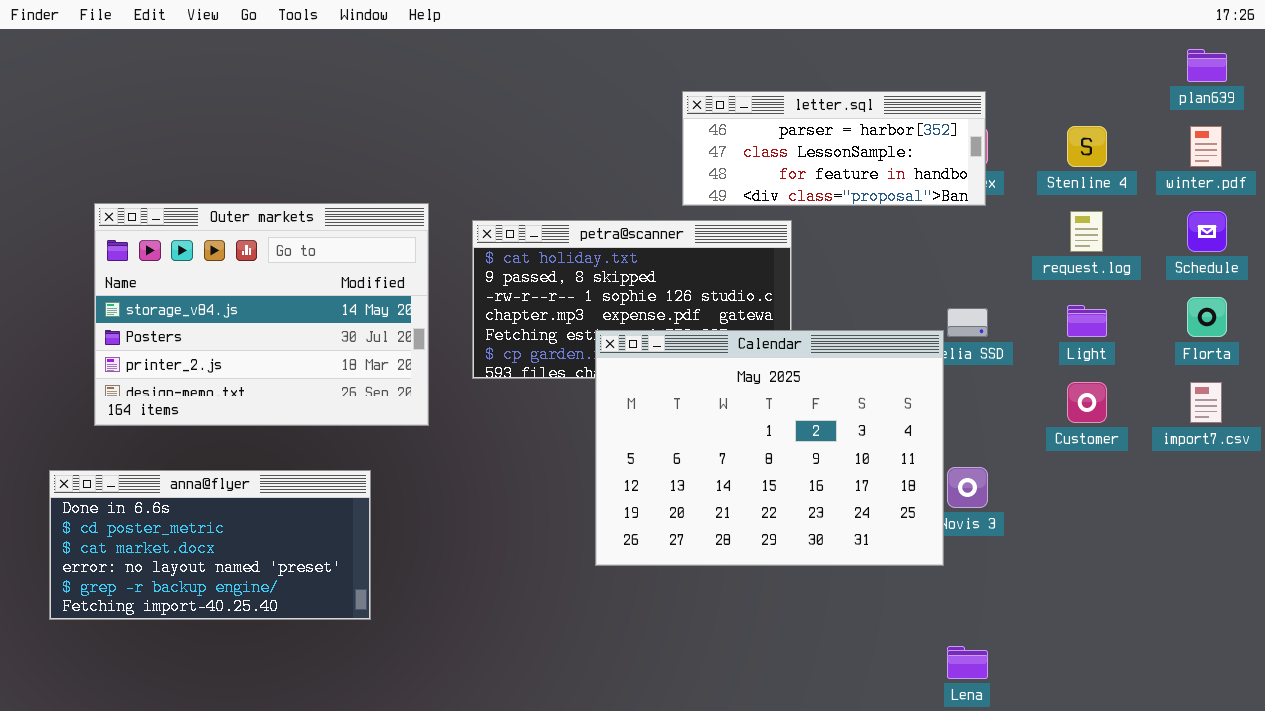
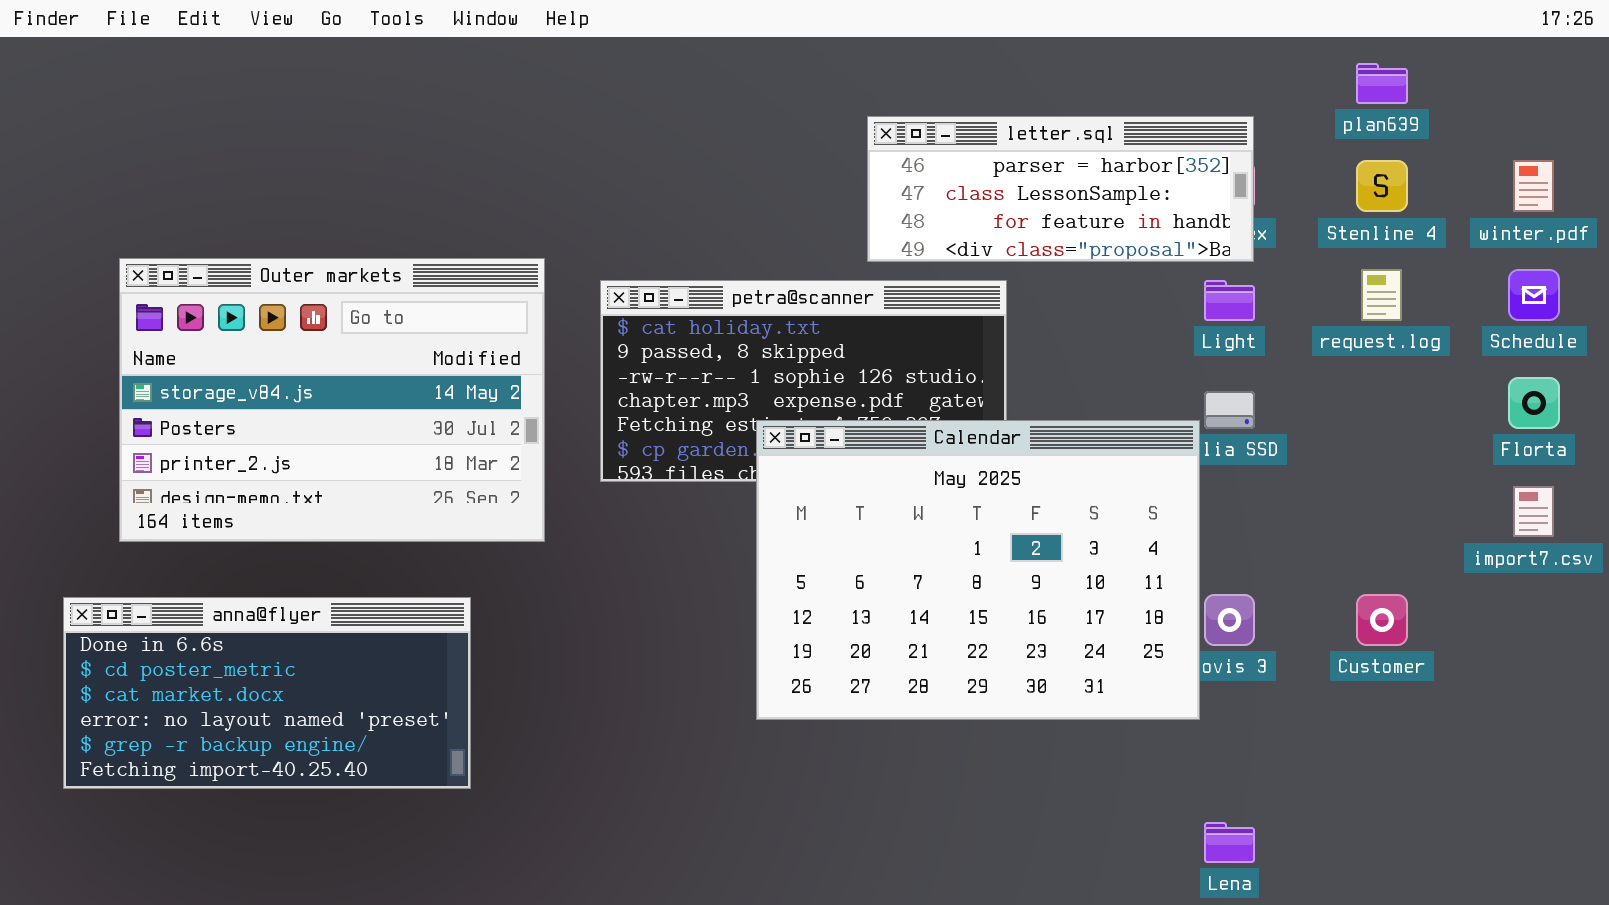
plan639: [1187,49,1227,82] -> [1356,63,1408,104], moved
Light: [1067,305,1107,337] -> [1204,280,1255,321], moved
Customer: [1067,382,1107,423] -> [1356,594,1408,646], moved

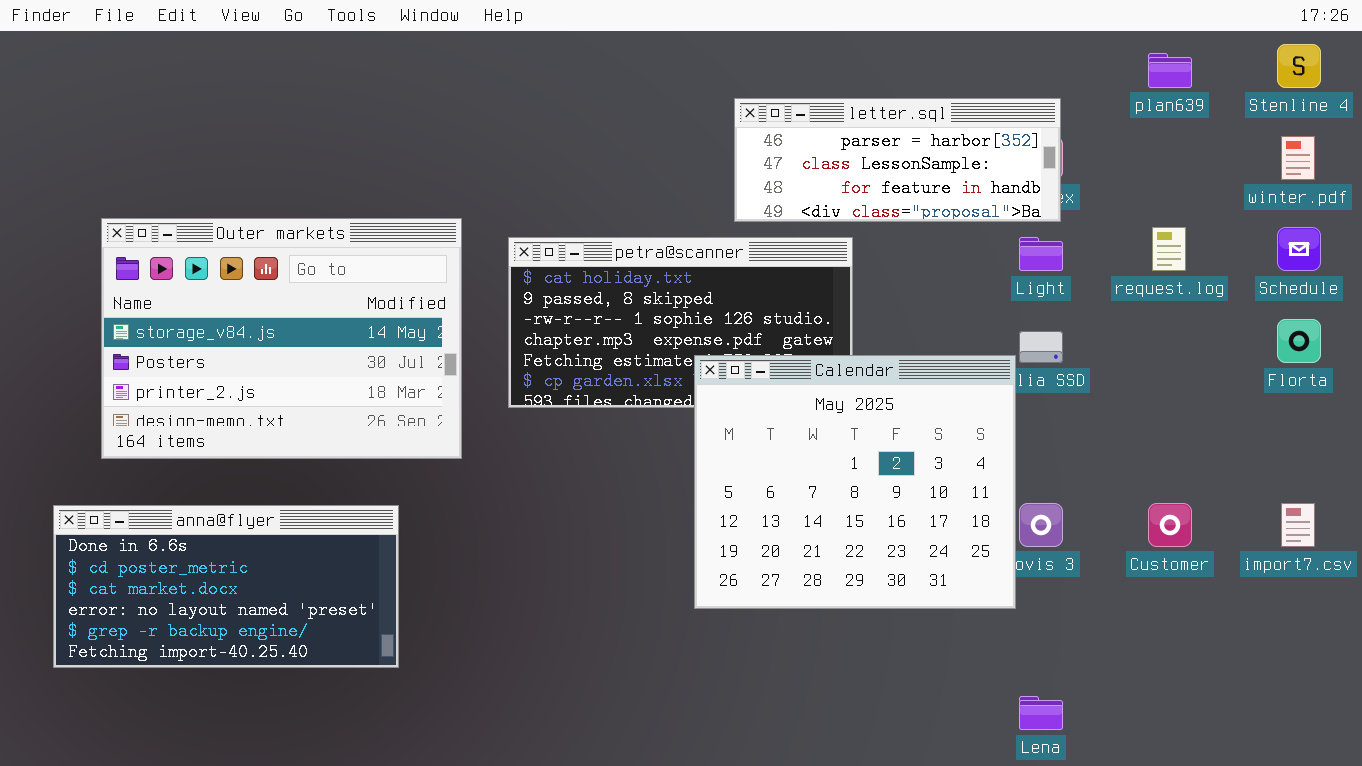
Stenline 4: [1356,160,1408,212] -> [1277,44,1321,88], moved
Calendar: [756,420,1200,720] -> [694,355,1016,609], resized
import7.csv: [1513,486,1554,537] -> [1281,503,1315,547], moved

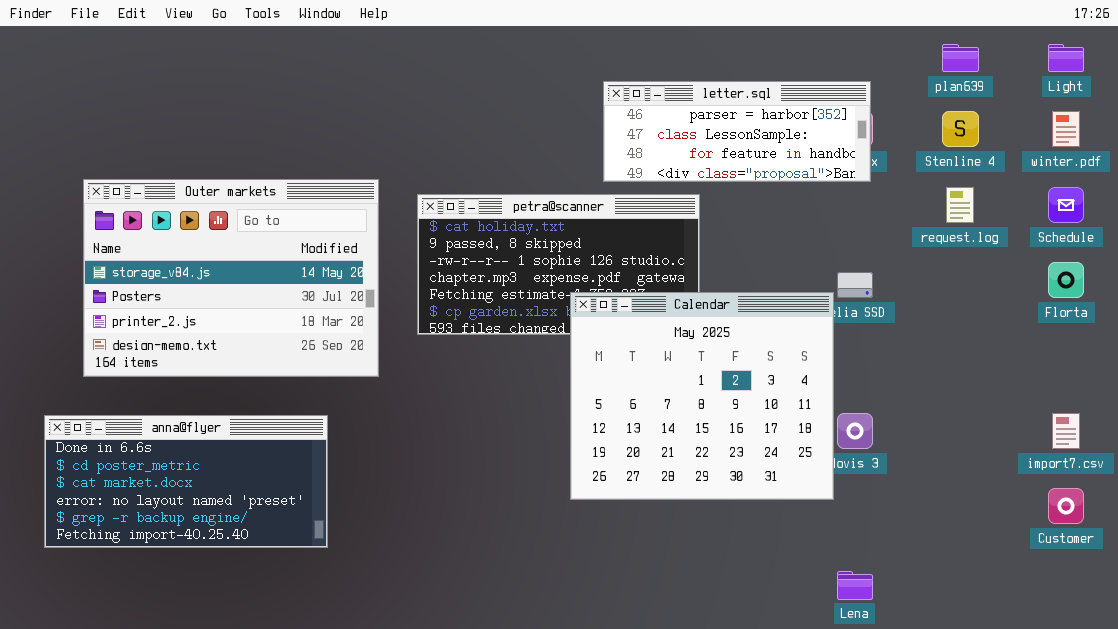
Stenline 4: [1277,44,1321,88] -> [942,111,979,147], moved
Light: [1019,237,1063,271] -> [1048,44,1084,72], moved
Customer: [1148,503,1192,547] -> [1048,488,1084,524], moved

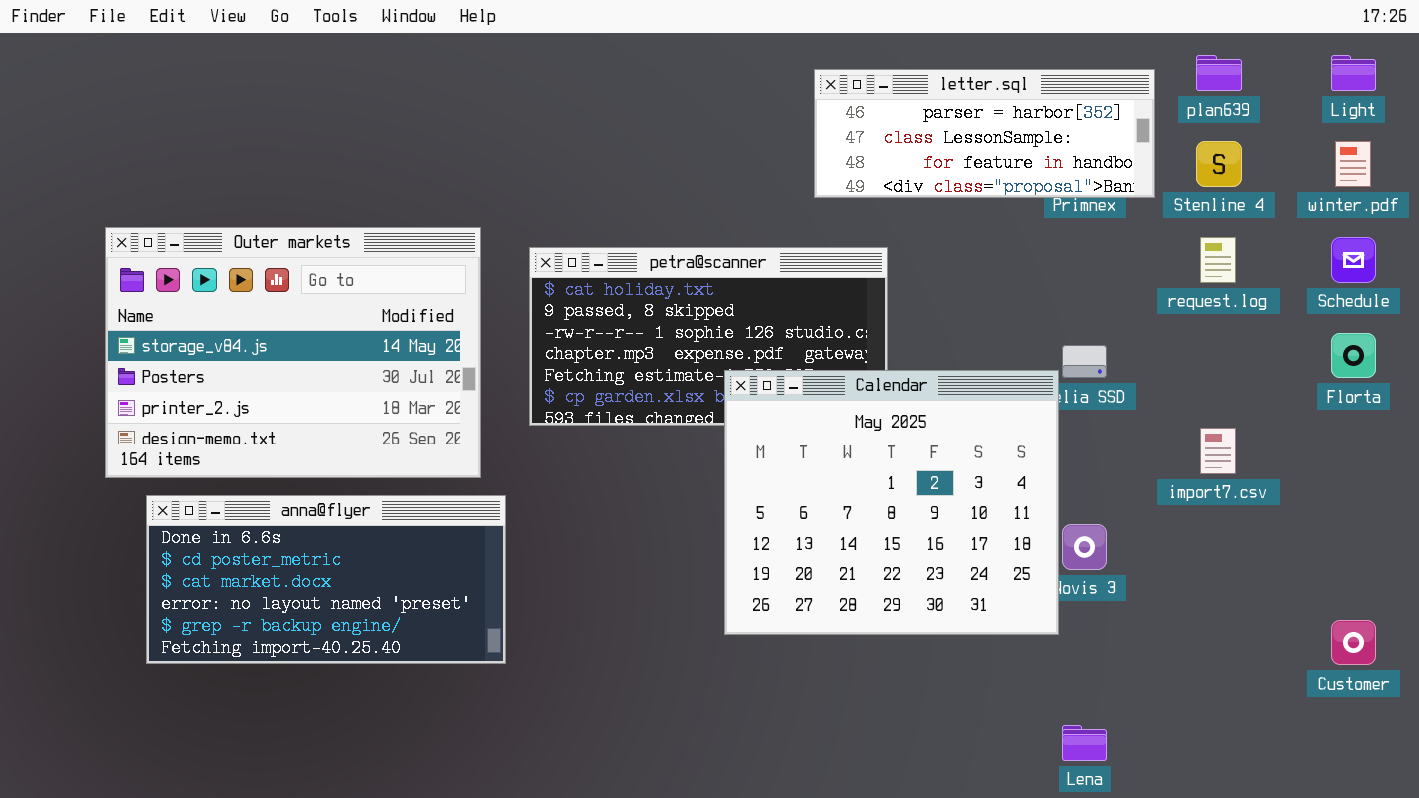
letter.sql: [603,81,871,182] -> [814,69,1155,198], moved
import7.csv: [1052,413,1080,449] -> [1200,428,1236,474], moved
anna@flyer: [44,415,328,548] -> [146,495,506,664], moved

